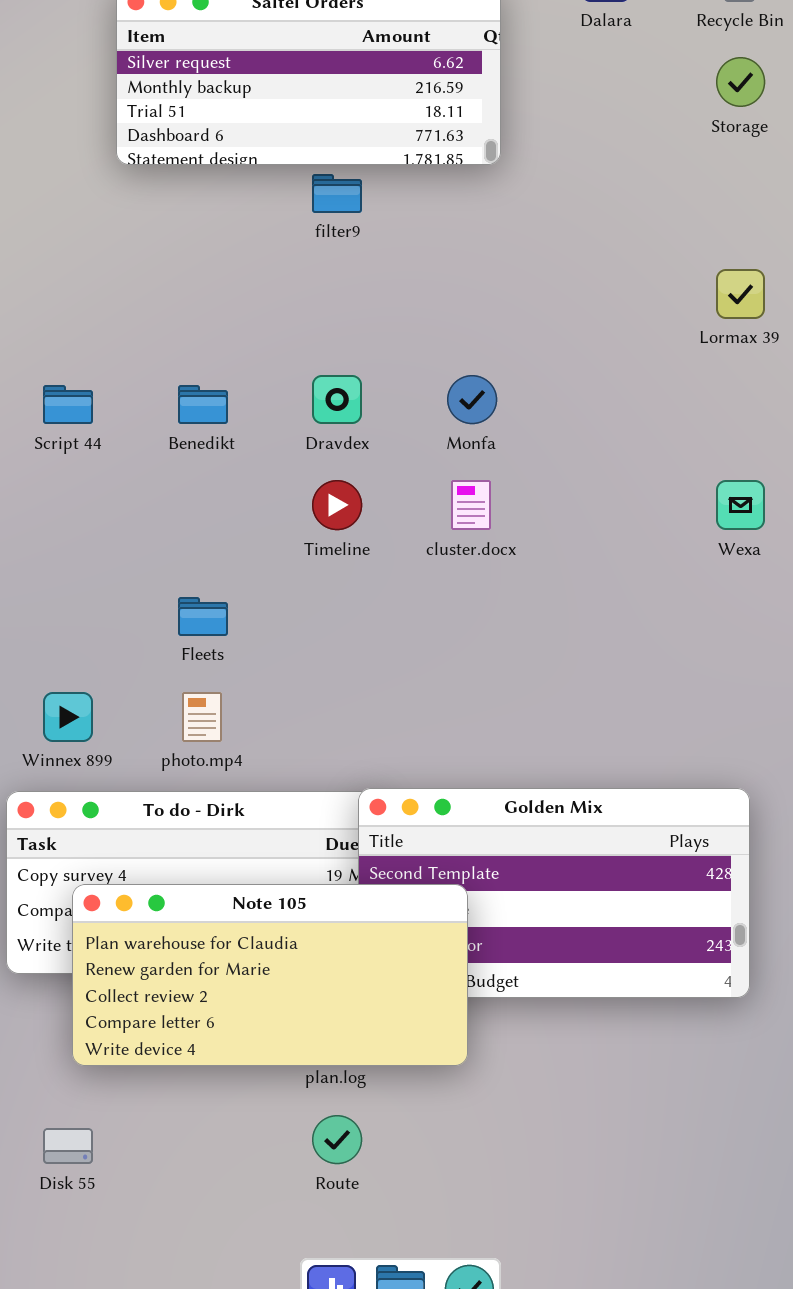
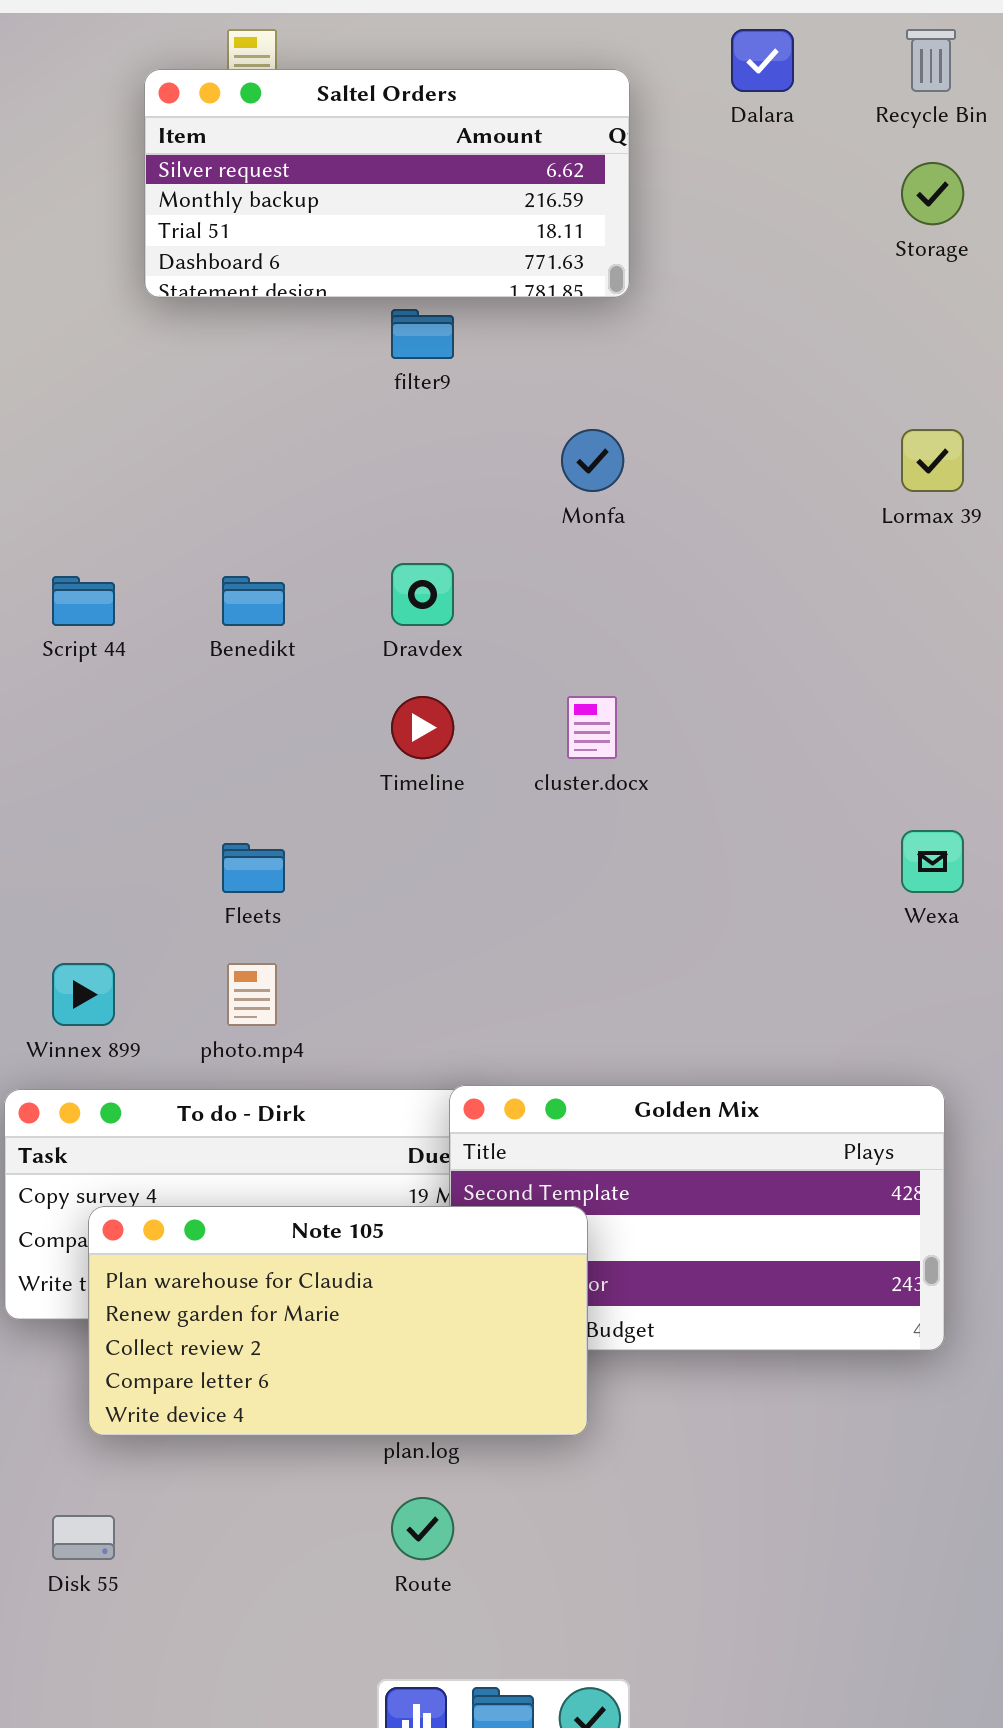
Monfa: [447,375,497,424] -> [561,429,624,492], moved
Wexa: [716,480,765,530] -> [901,830,964,893], moved

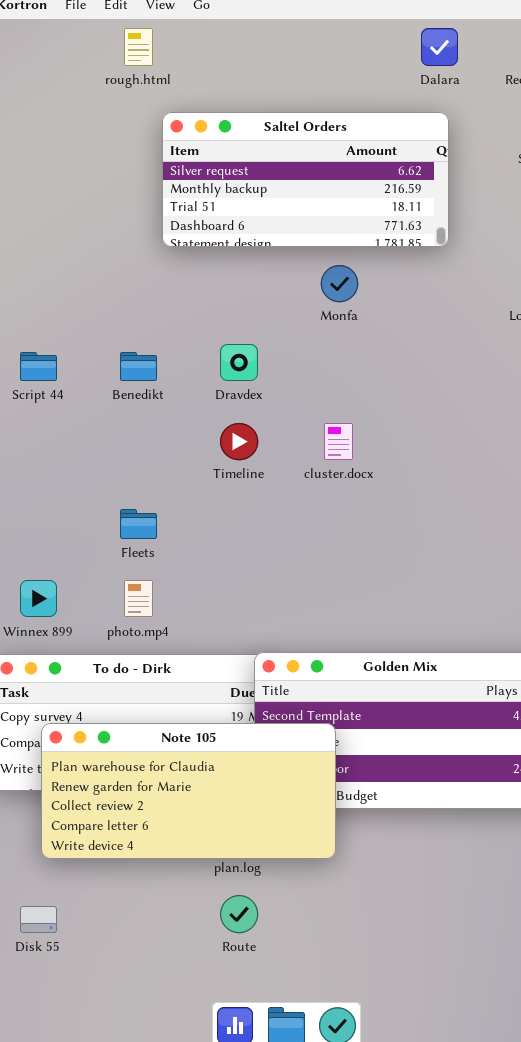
Saltel Orders: [144,69,630,298] -> [162,112,449,247], moved

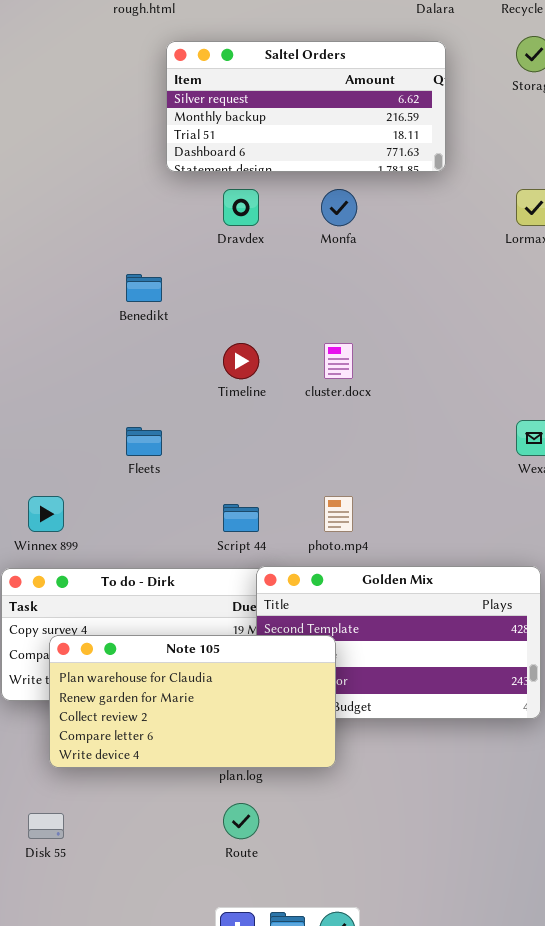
Dravdex: [220,344,258,381] -> [223,189,259,226], moved
Script 44: [20,352,57,381] -> [223,504,259,532], moved
photo.mp4: [124,580,153,617] -> [324,496,353,532], moved

